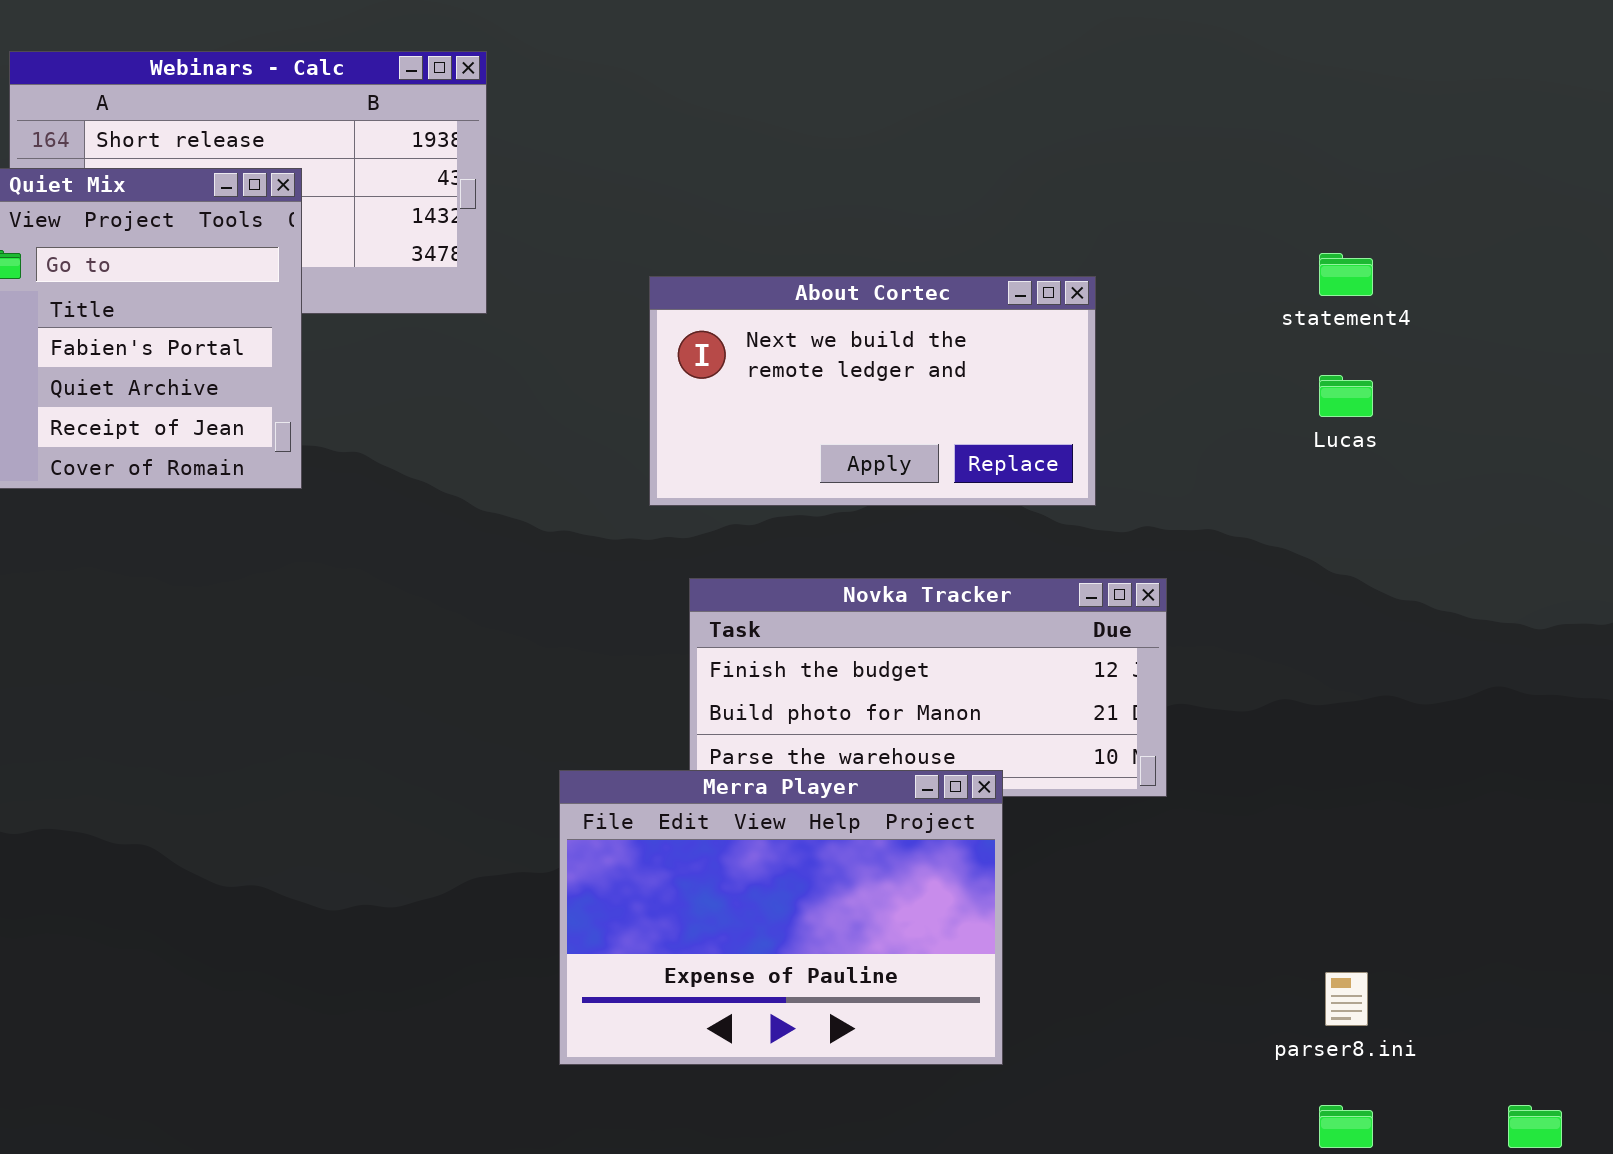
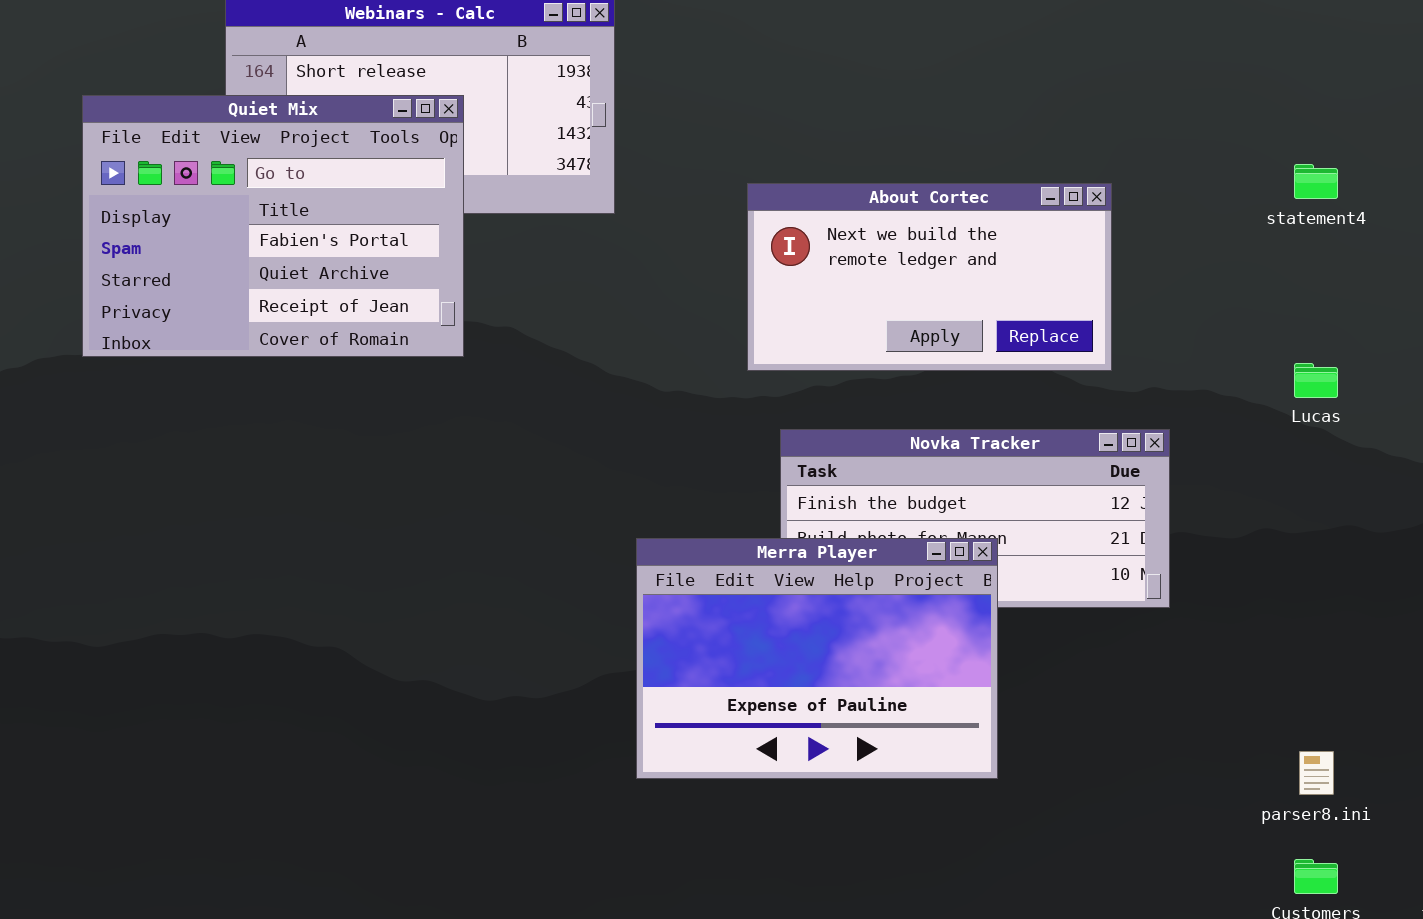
Lucas: [1319,375,1373,417] -> [1294,363,1338,398], moved
Merra Player: [559,770,1003,1065] -> [636,538,998,779], moved

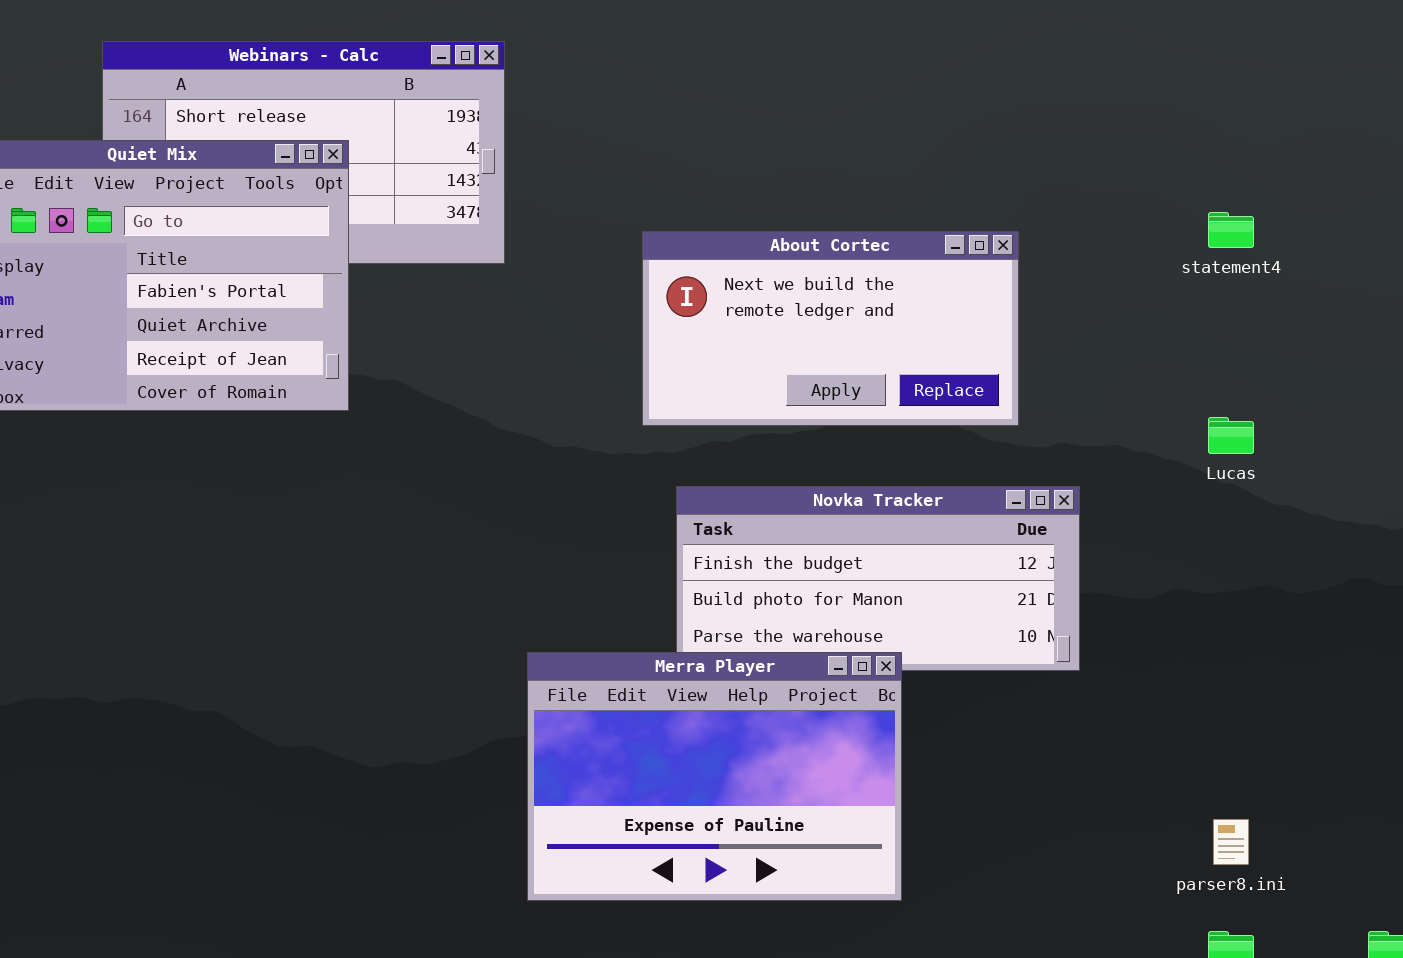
Merra Player: [636,538,998,779] -> [527,652,902,901], moved

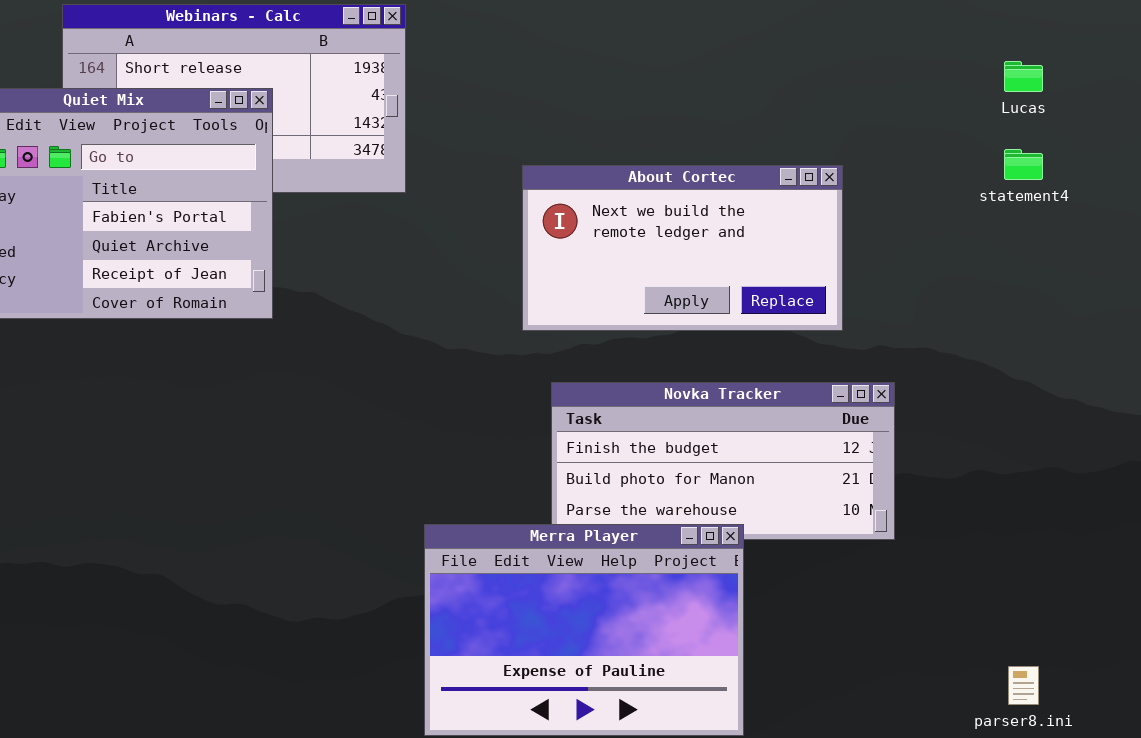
Lucas: [1208,417,1254,454] -> [1004,61,1043,92], moved

